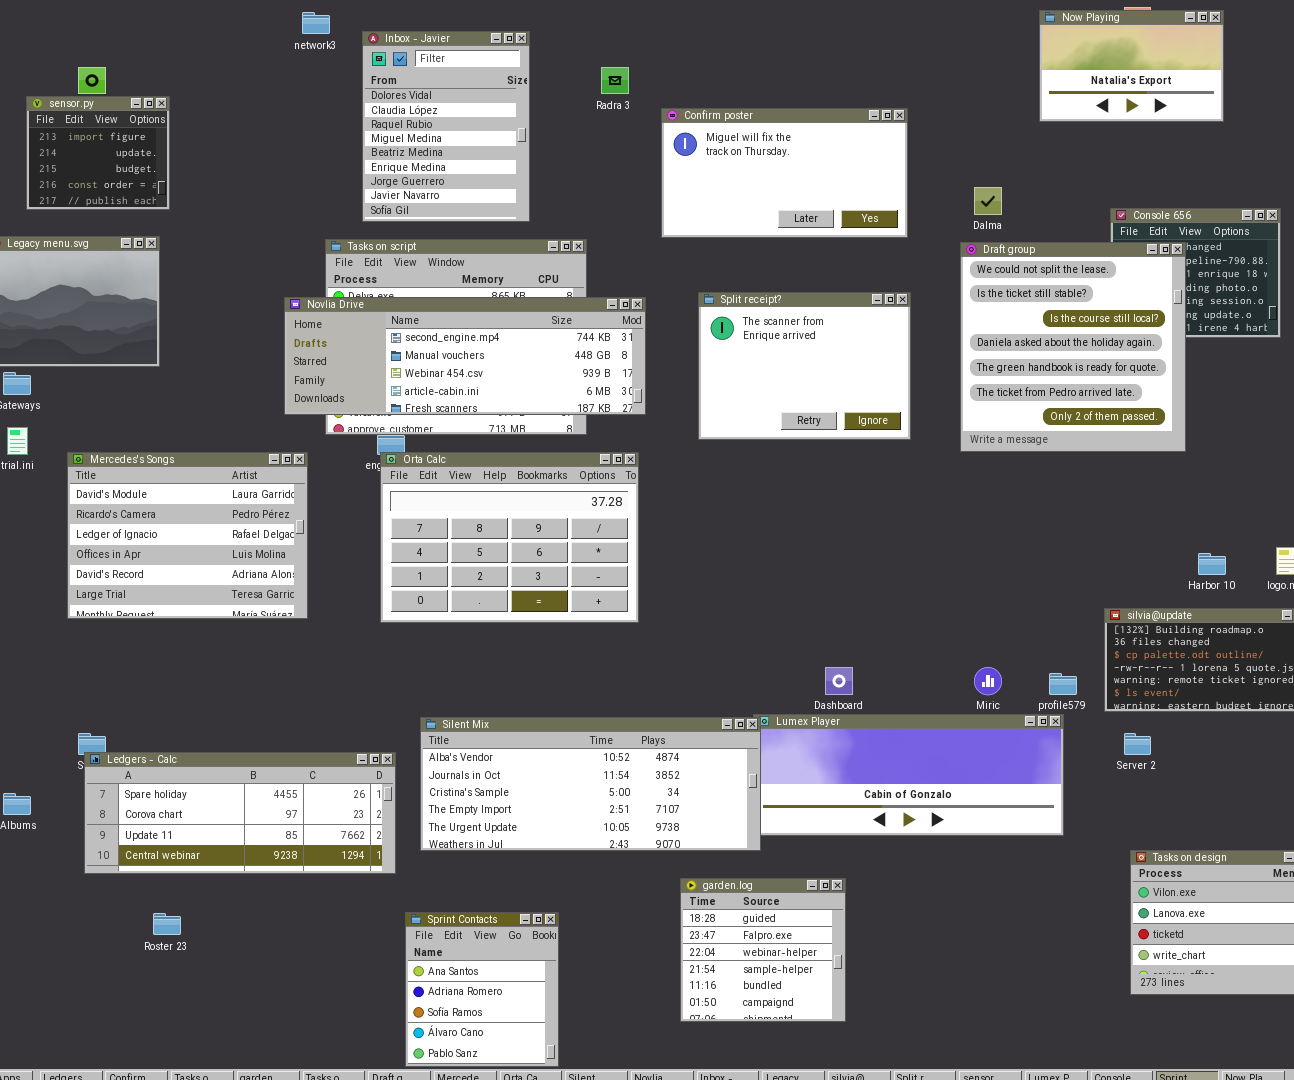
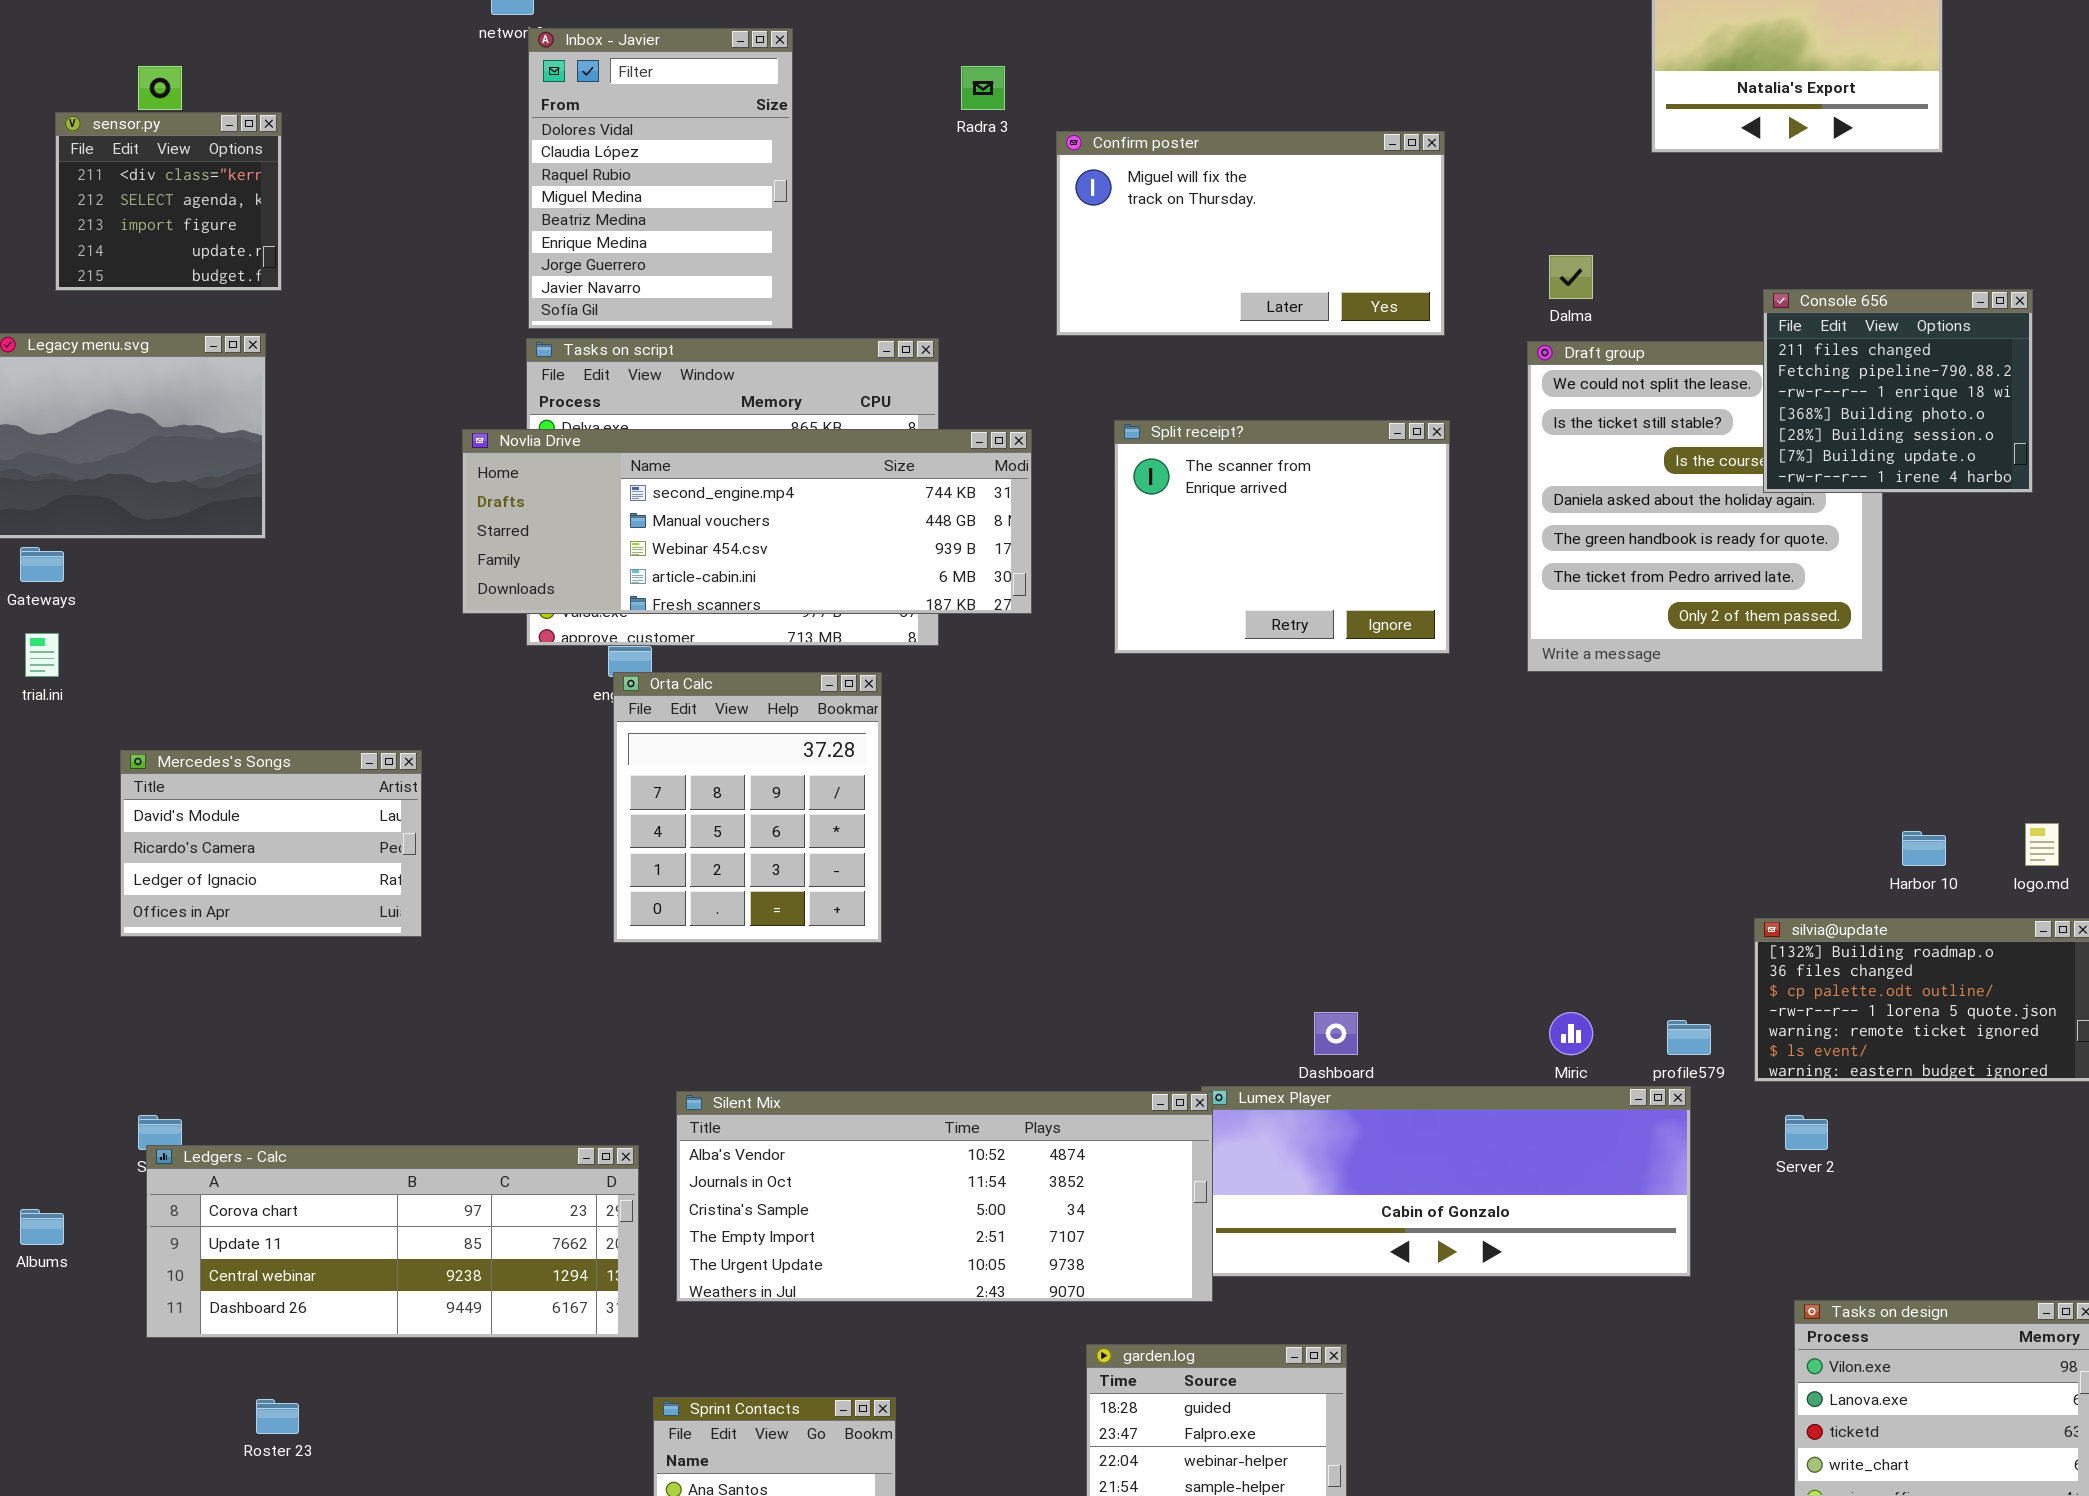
Inbox - Javier: [362,31,530,222] -> [528,28,793,329], moved
sensor.py: [26,96,170,210] -> [55,112,282,291], scrolled up 2 rows
Console 656: [1110,208,1281,338] -> [1763,289,2033,493], raised
Orta Calc: [380,452,639,623] -> [613,672,882,943], resized
Mercedes's Songs: [67,452,308,619] -> [120,750,422,937], resized
Ledgers - Calc: [84,752,396,874] -> [146,1145,639,1338], scrolled down 1 row

